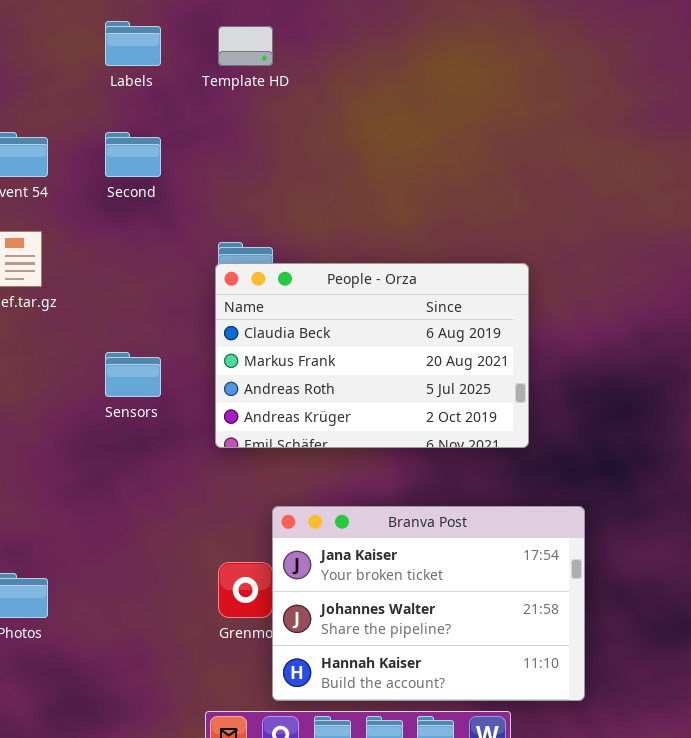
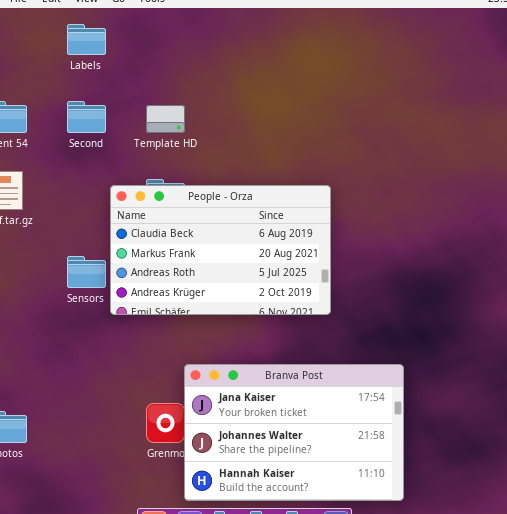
Template HD: [218,26,273,66] -> [146,105,185,133], moved
People - Orza: [215,263,529,448] -> [110,185,331,315], moved

